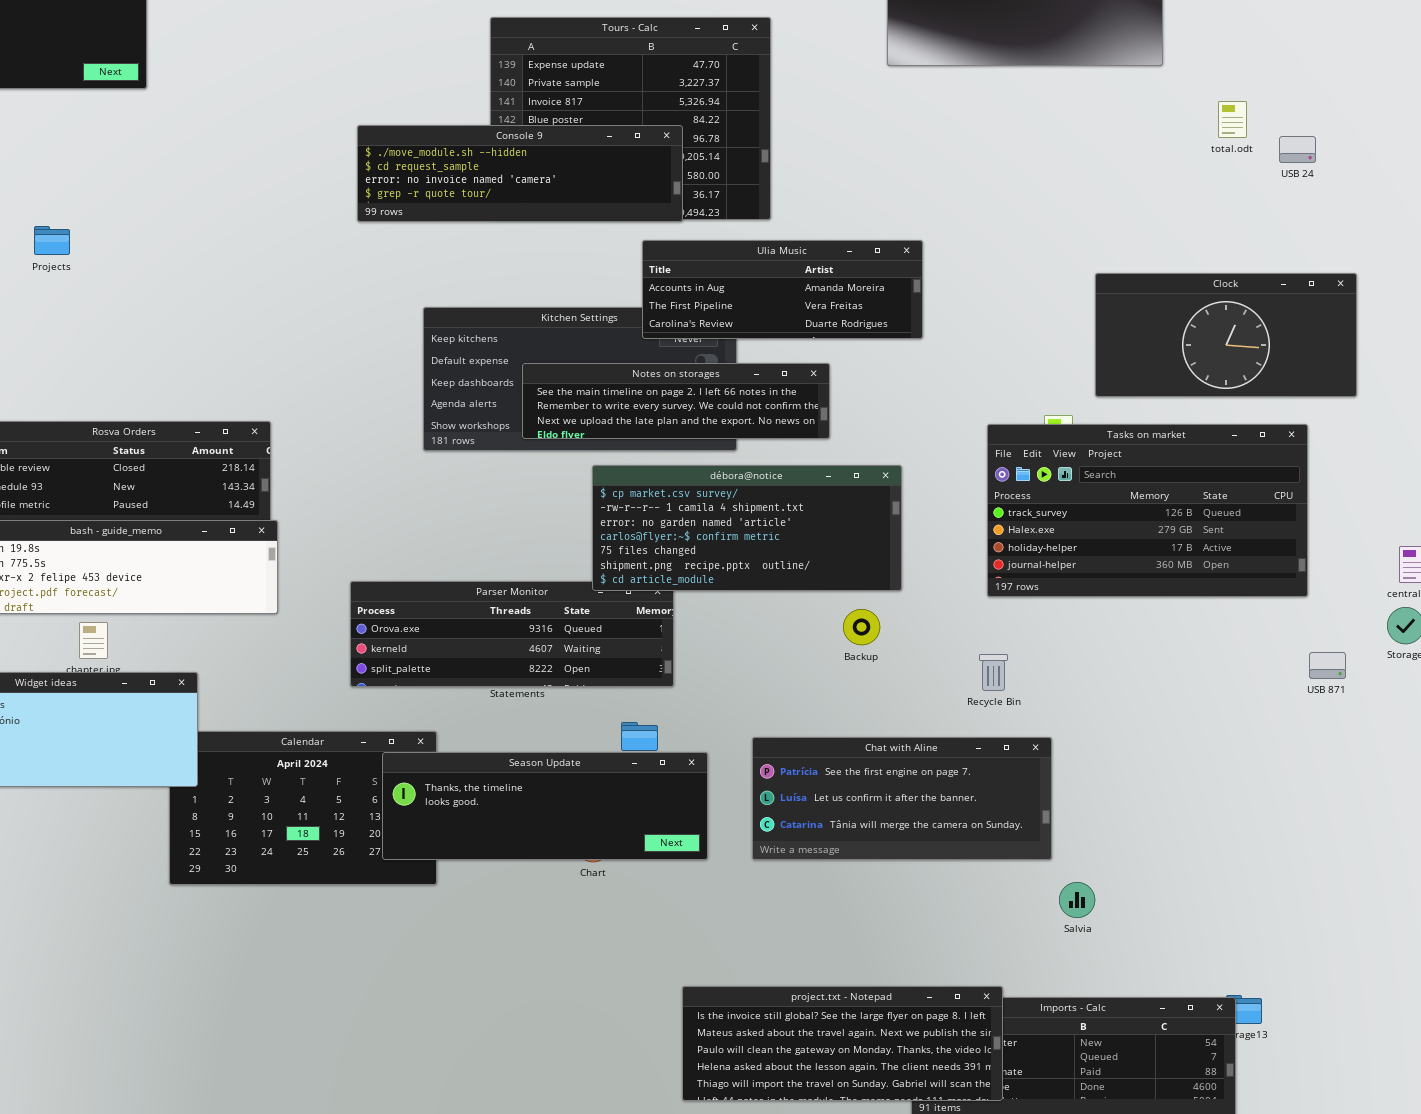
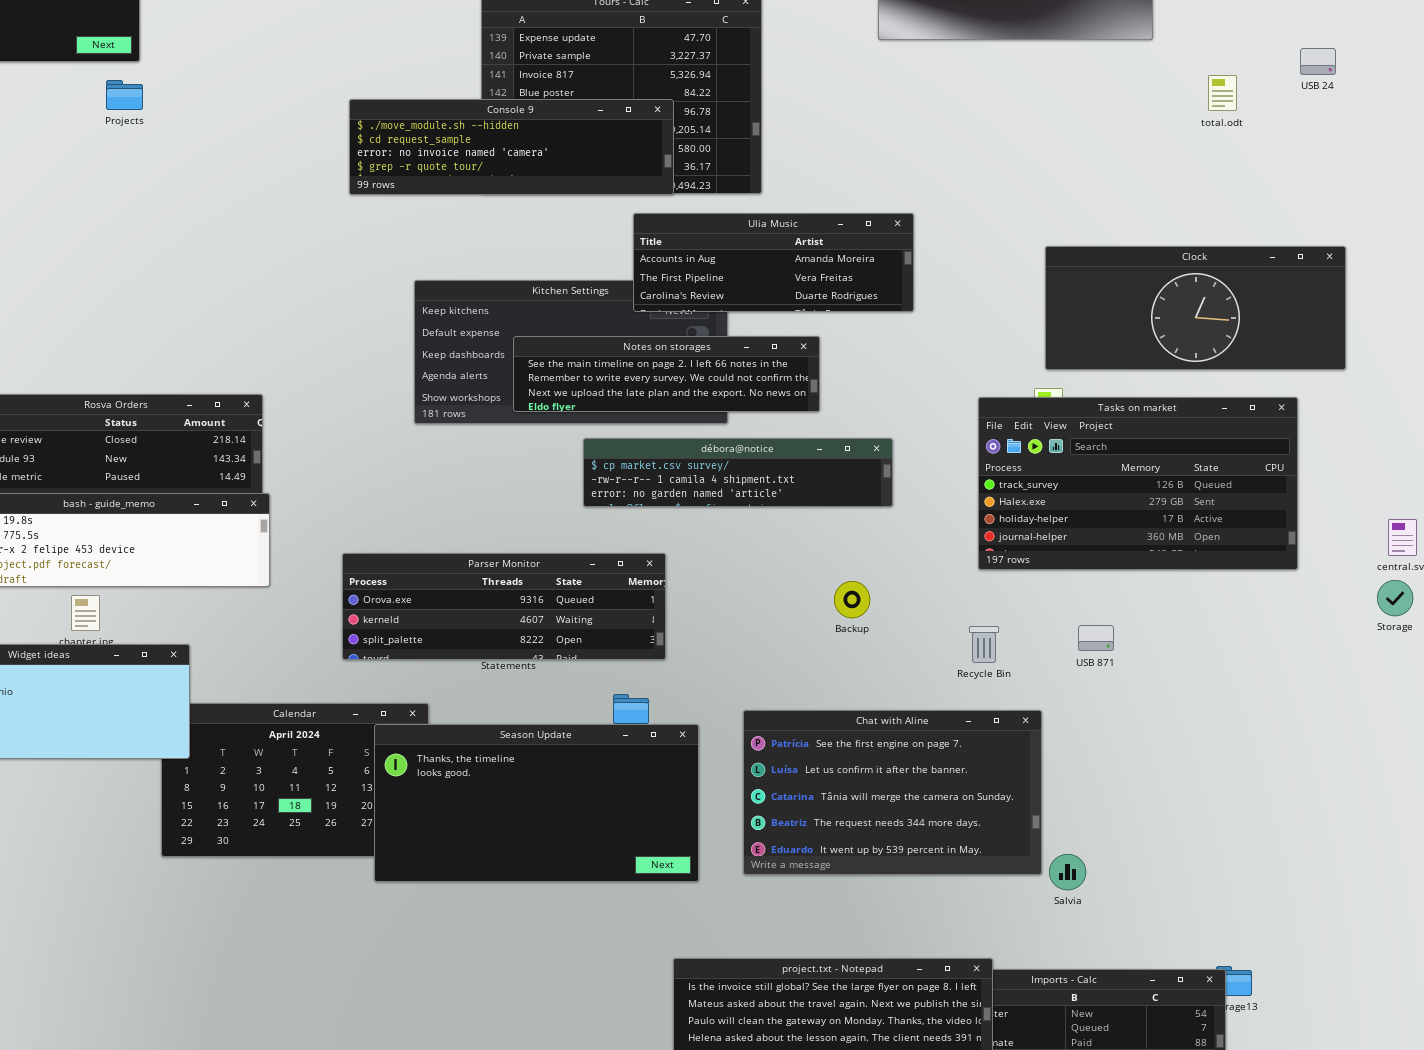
USB 24: [1279,136,1316,163] -> [1300,48,1336,75], moved
Projects: [34,226,70,255] -> [106,80,143,110], moved
Clock: [1095,273,1357,397] -> [1045,246,1346,370], resized
débora@notice: [592,465,902,591] -> [583,438,893,507], resized
USB 871: [1309,652,1346,679] -> [1078,625,1114,651], moved
Chat with Aline: [752,737,1052,860] -> [743,710,1042,875], resized
Season Update: [382,752,708,860] -> [374,724,699,882], resized

